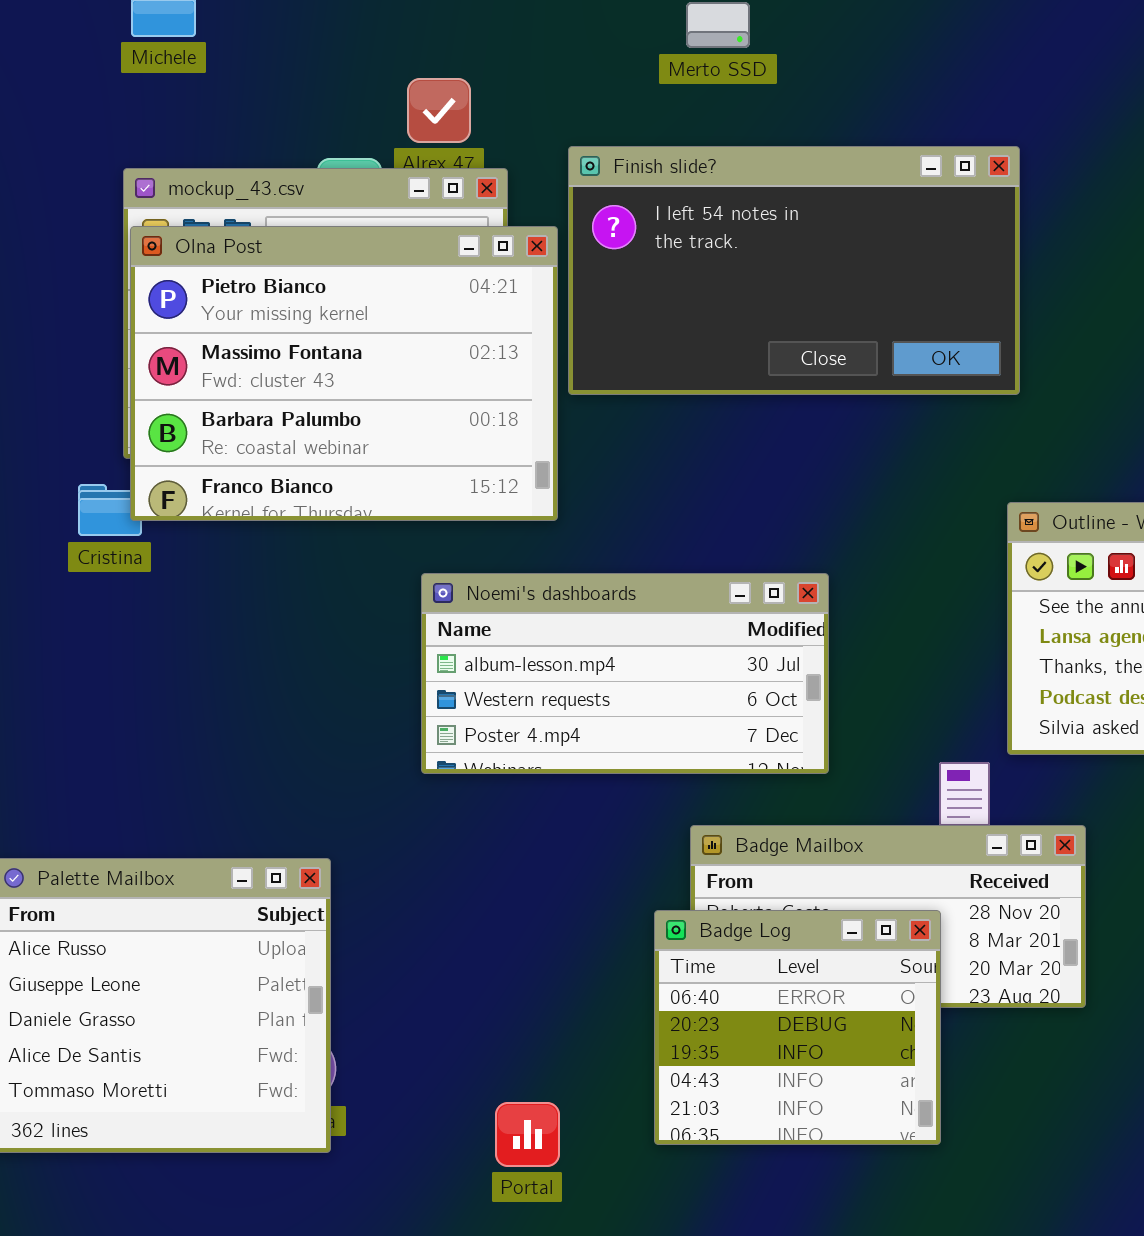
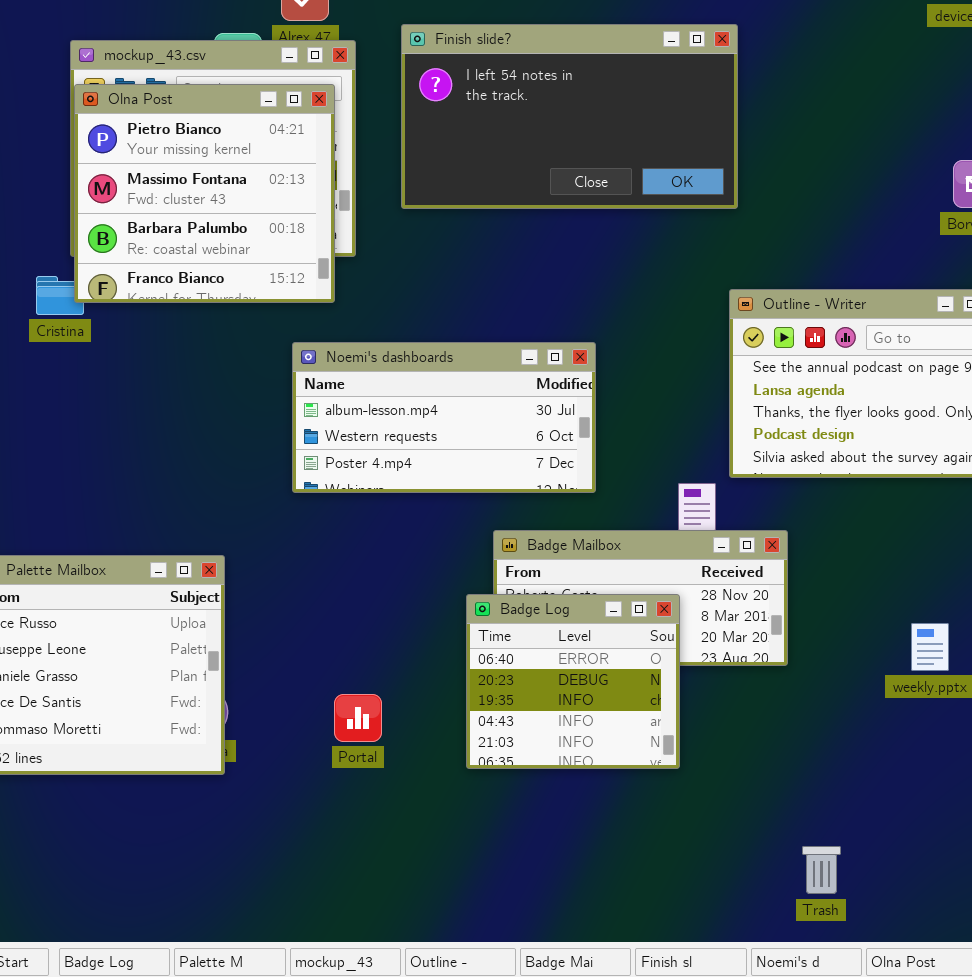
Olna Post: [130,226,558,521] -> [74,84,335,303], resized
Portal: [495,1102,560,1167] -> [334,694,382,742], moved

